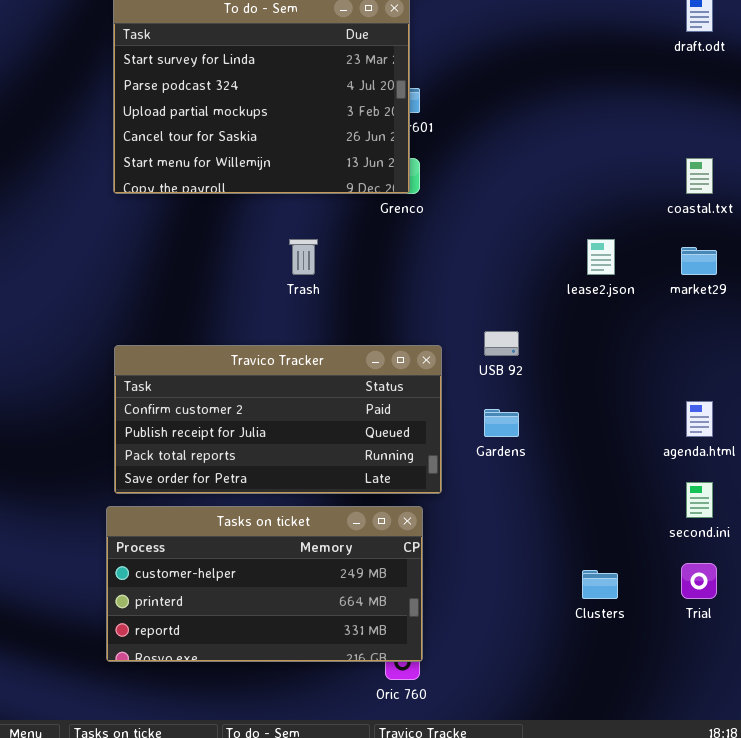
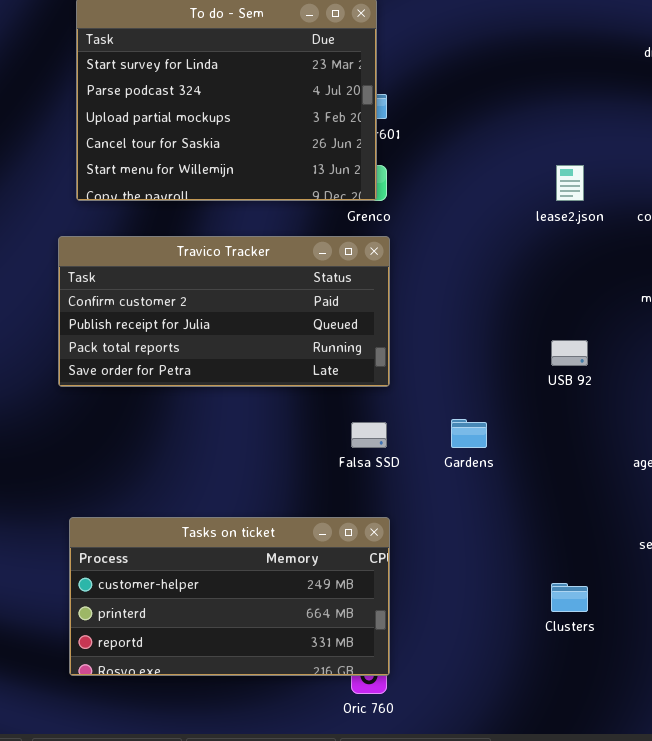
lease2.json: [587,239,615,275] -> [556,165,584,201], moved
USB 92: [484,331,519,356] -> [551,340,588,366], moved
Travico Tracker: [114,345,442,494] -> [58,236,390,387], moved

